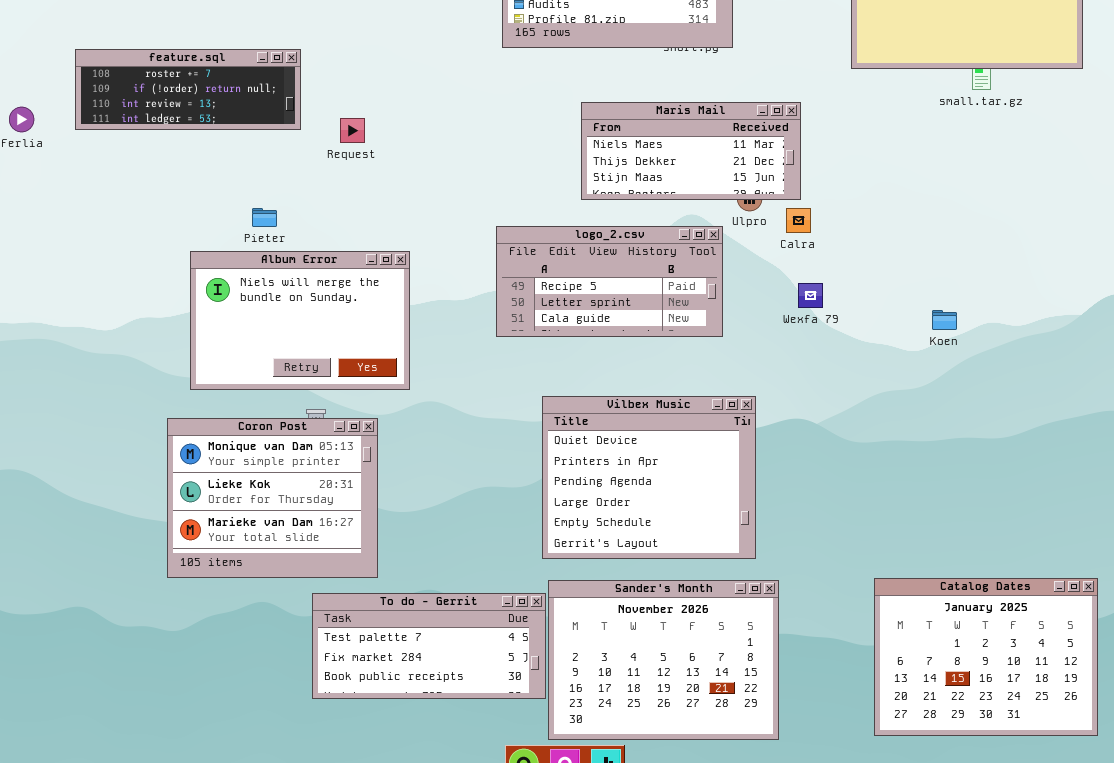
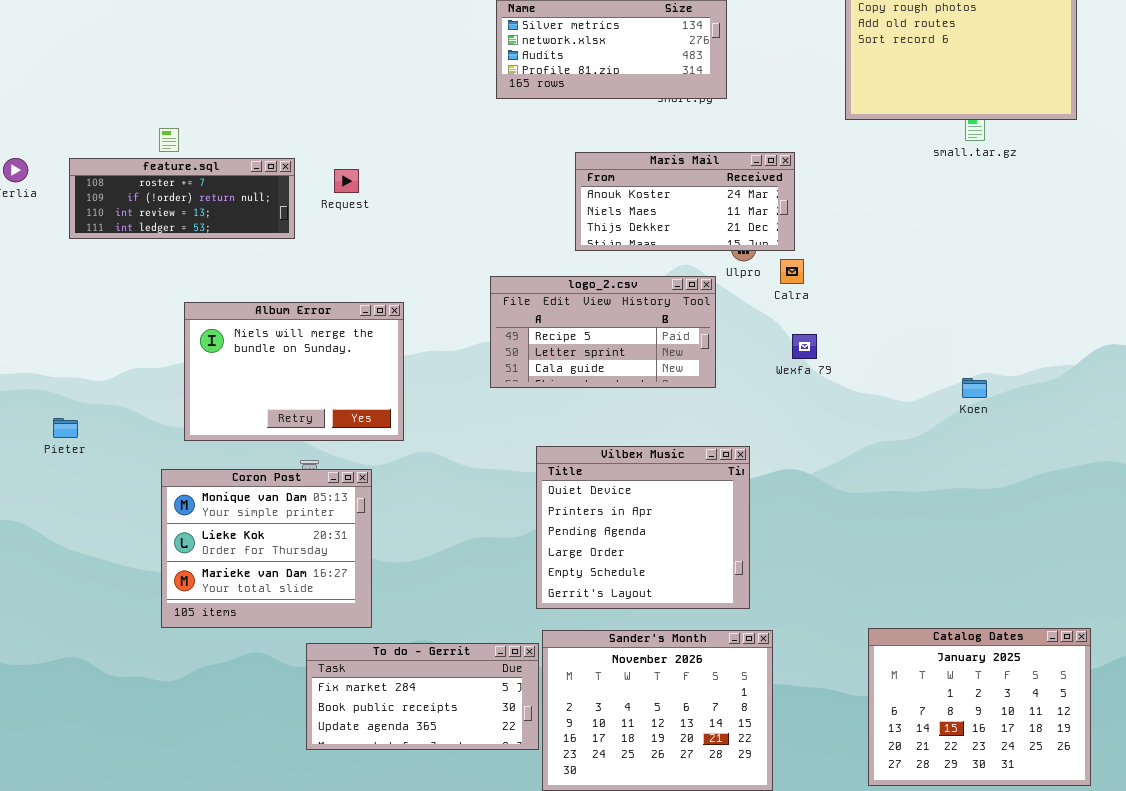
feature.sql: [75,49,301,130] -> [69,158,295,239], moved
Maris Mail: [581,102,801,200] -> [575,152,795,251], scrolled up 1 row
Pieter: [252,208,277,227] -> [53,418,78,438], moved
Koen: [932,310,957,330] -> [962,378,987,398], moved
To do - Gerrit: [312,593,546,699] -> [306,643,539,750], scrolled down 1 row

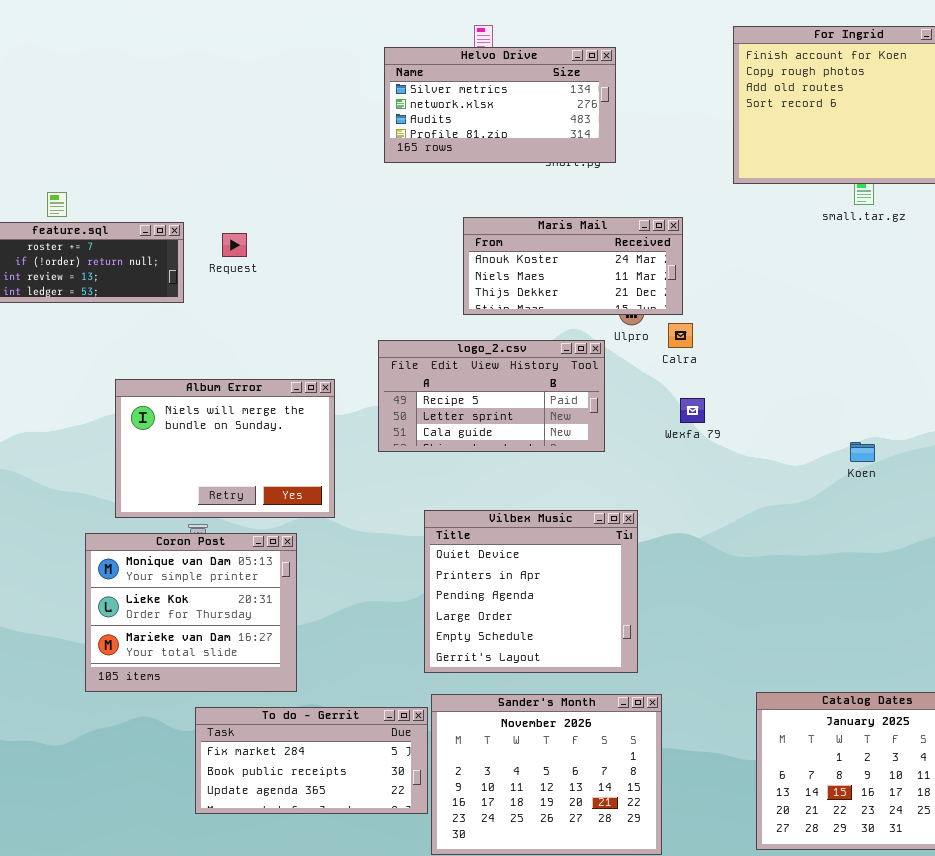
Album Error: [184,302,404,441] -> [115,379,335,518], moved
Coron Post: [161,469,372,628] -> [85,533,297,692], moved

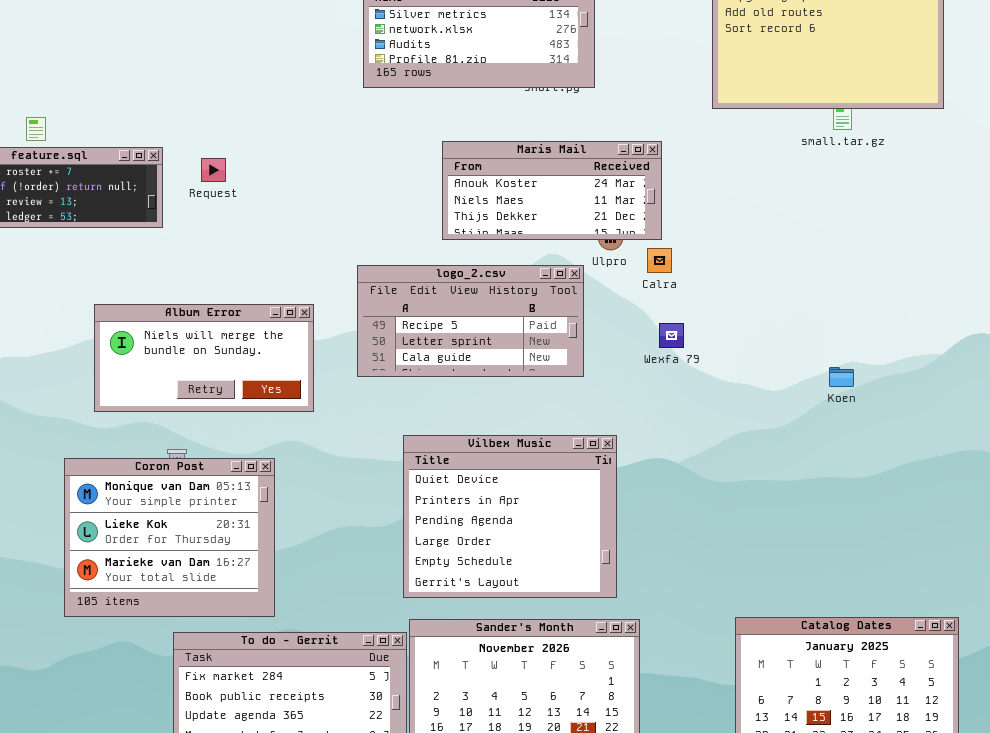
Album Error: [115,379,335,518] -> [94,304,314,412], resized

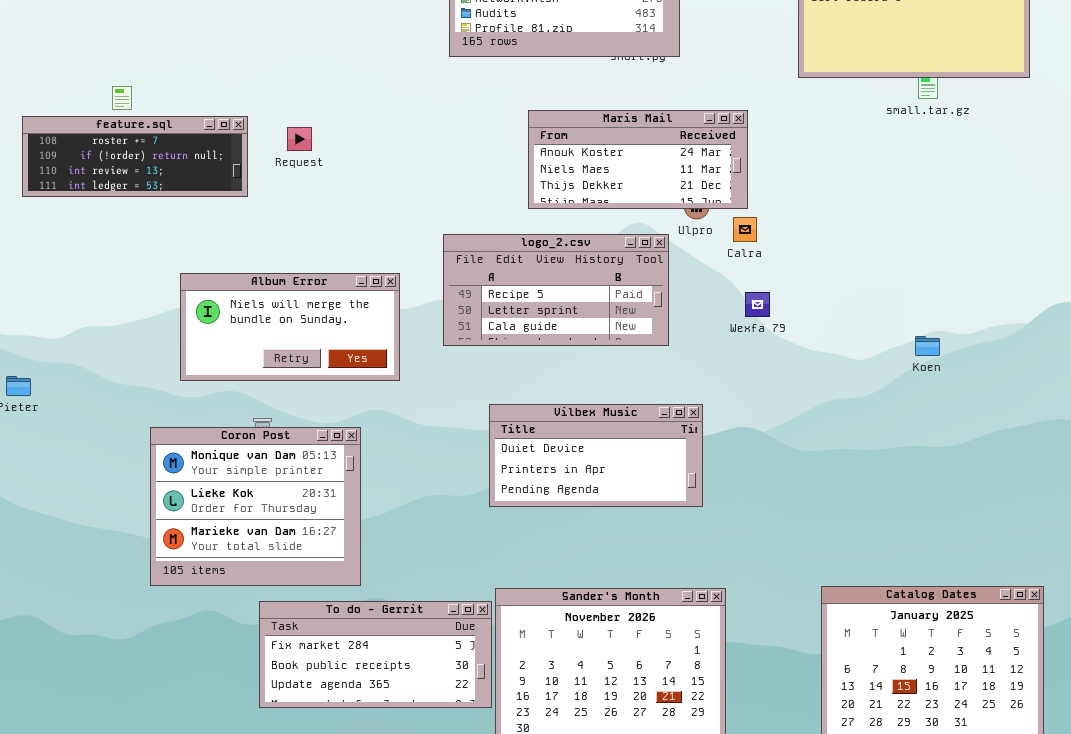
Vilbex Music: [403,435,617,598] -> [489,404,703,507], resized

